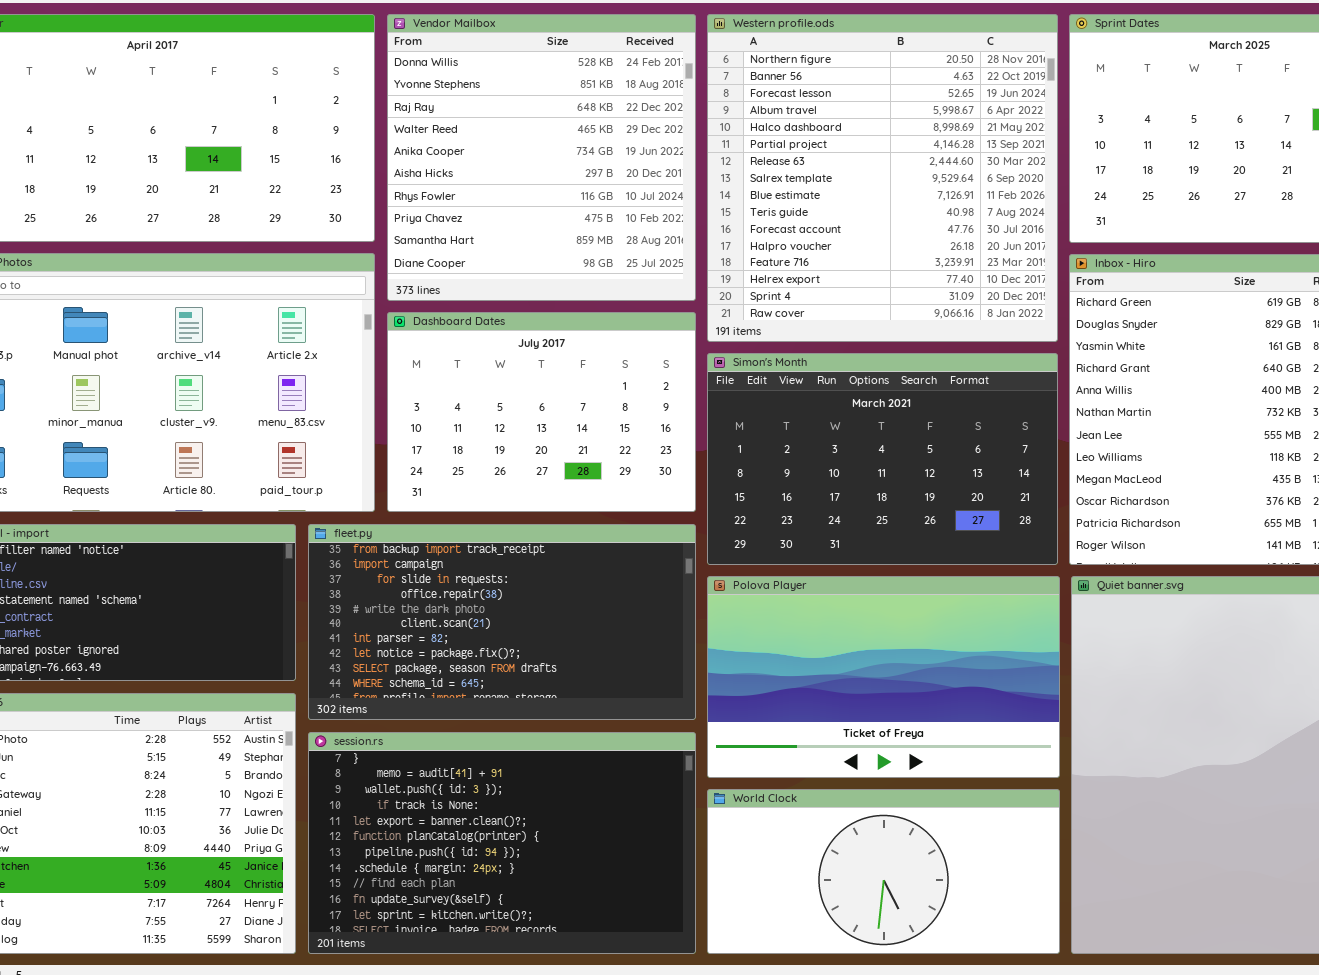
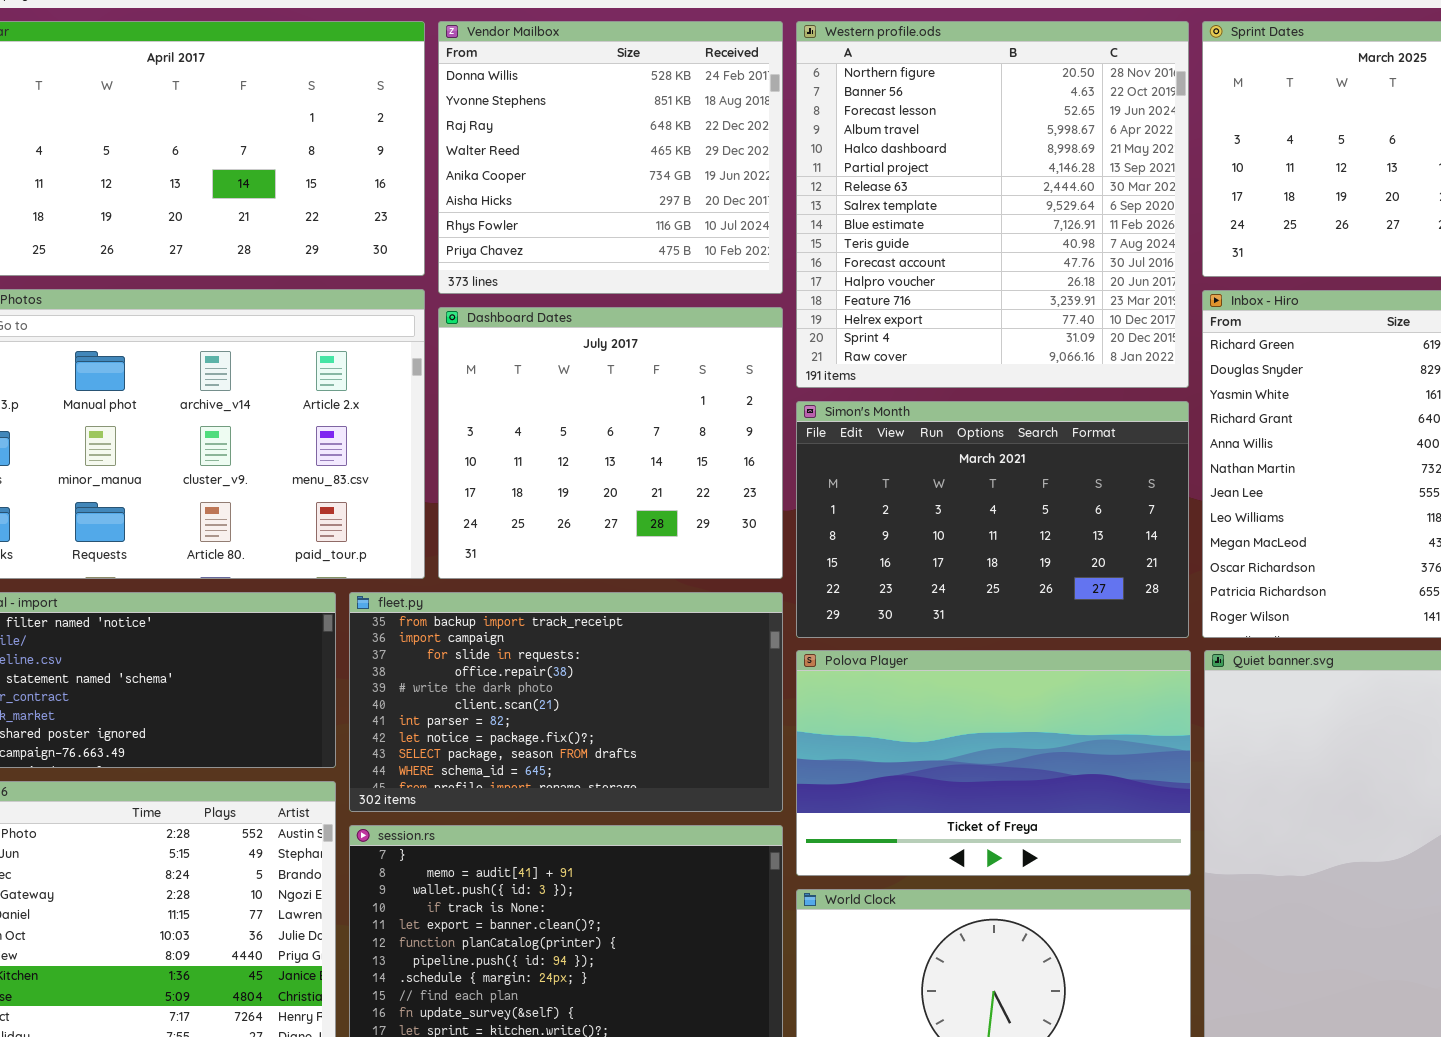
Vendor Mailbox: [387,14,696,301] -> [438,21,783,294], resized
Dashboard Dates: [387,312,696,512] -> [438,307,783,579], resized

